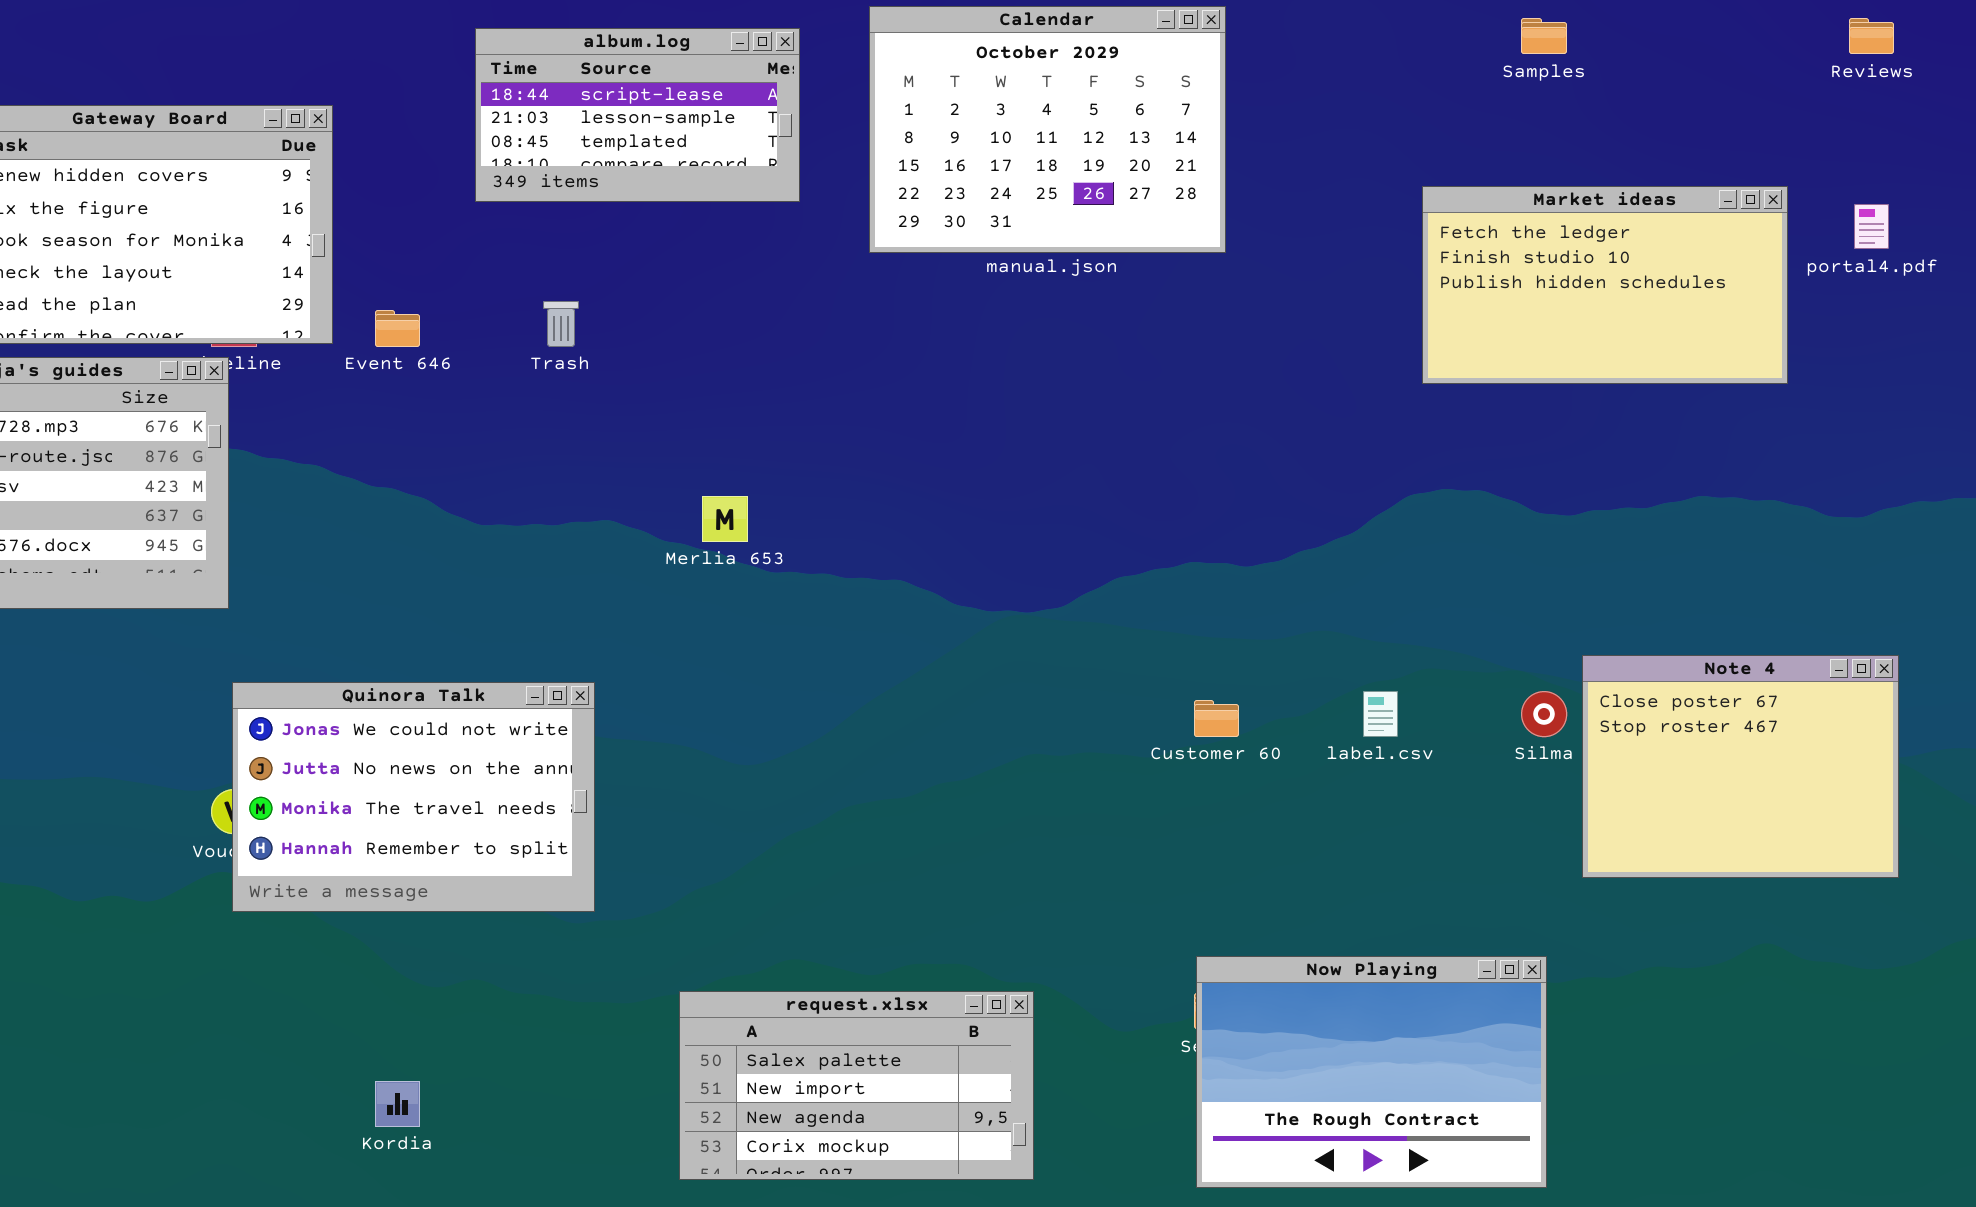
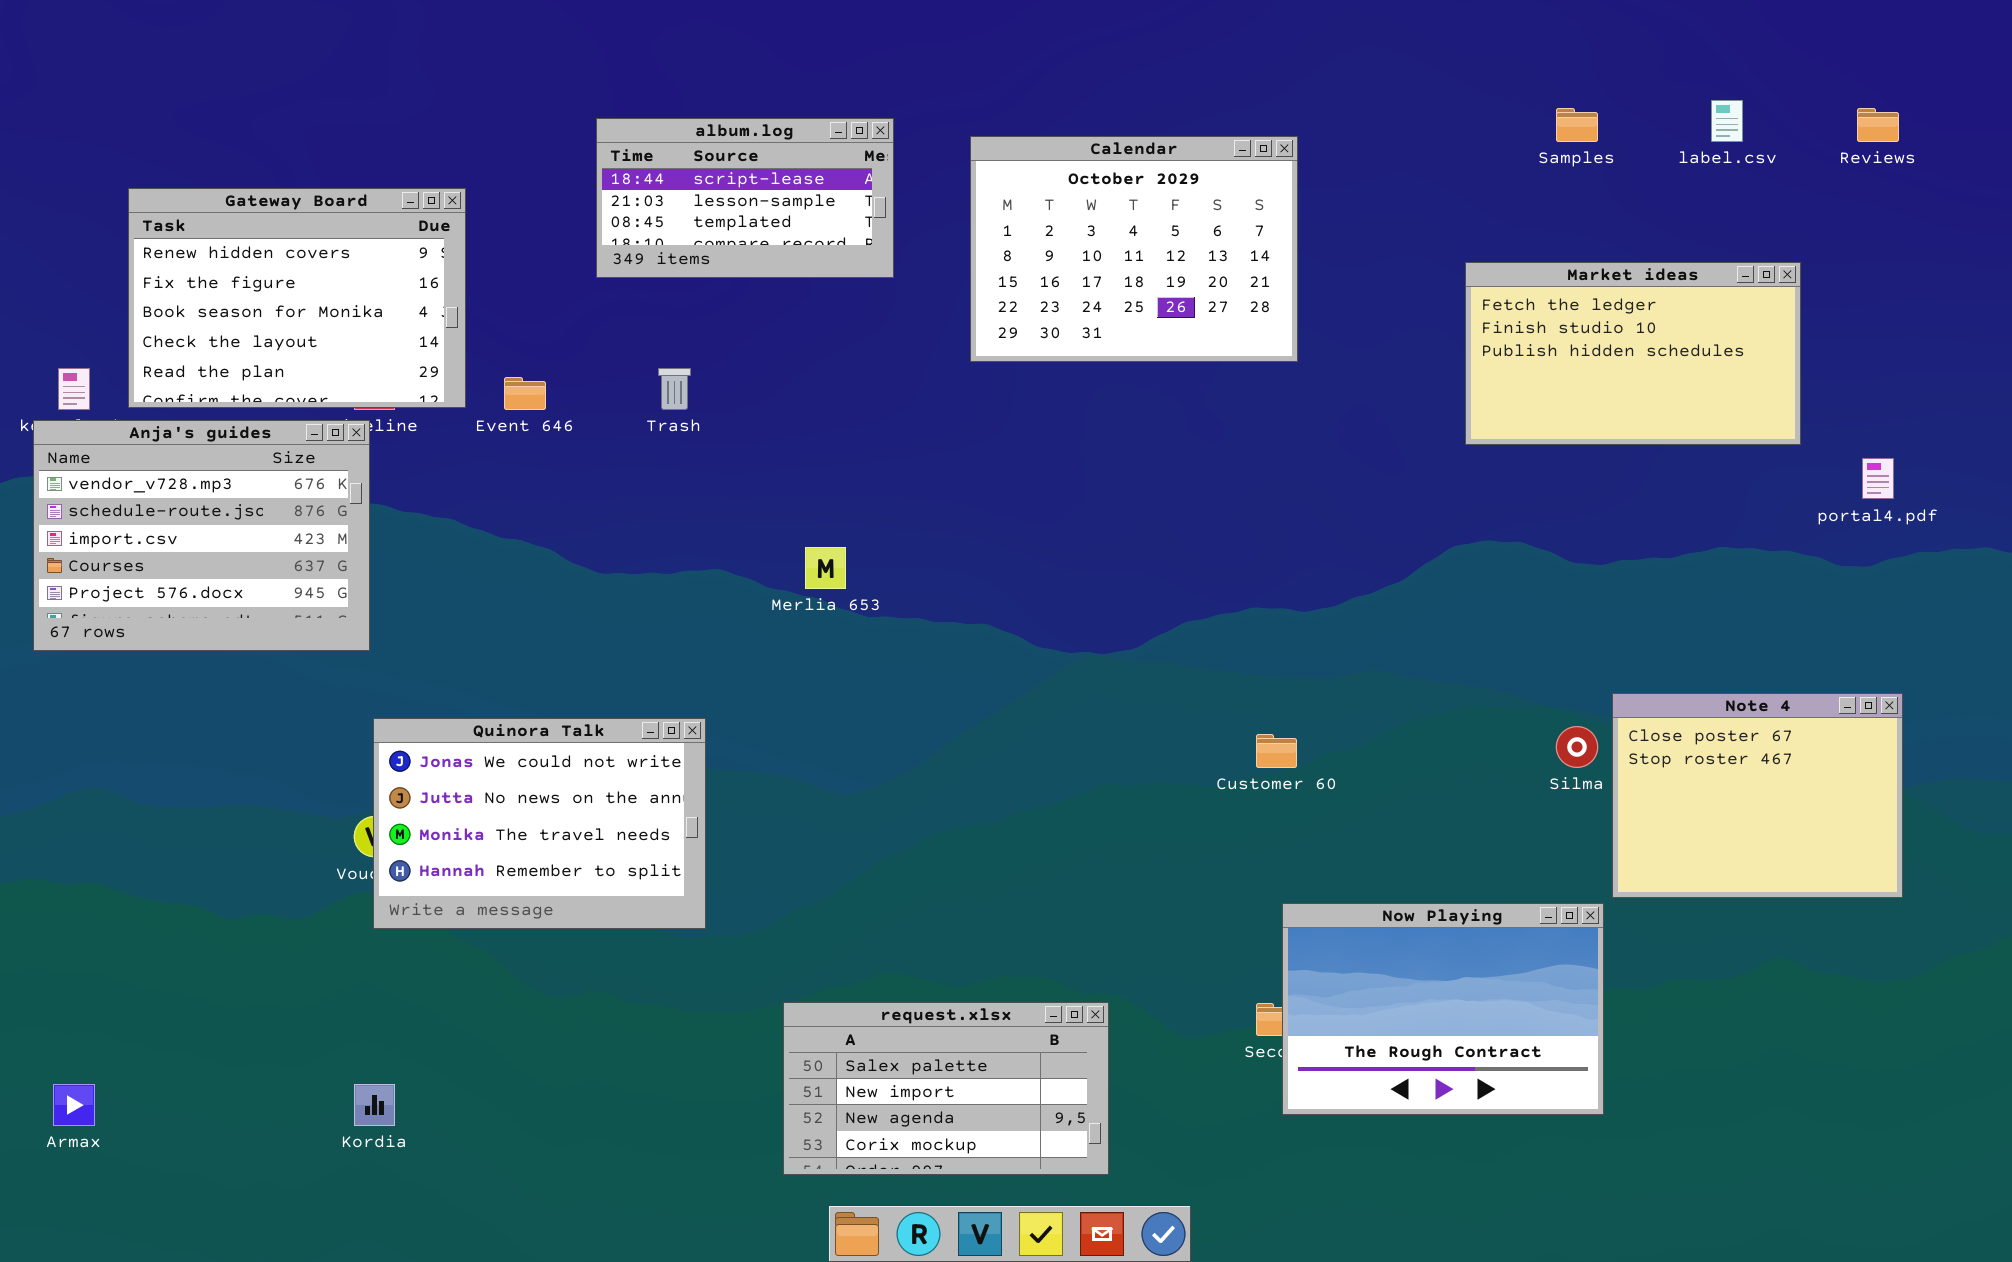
Calendar: [869,6,1226,253] -> [970,136,1298,362], moved
portal4.pdf: [1854,204,1889,249] -> [1862,458,1894,499], moved
label.csv: [1363,691,1398,737] -> [1711,100,1743,142], moved
Now Playing: [1196,956,1547,1188] -> [1282,903,1604,1115], moved
Kordia: [375,1081,420,1127] -> [354,1084,395,1126], moved

